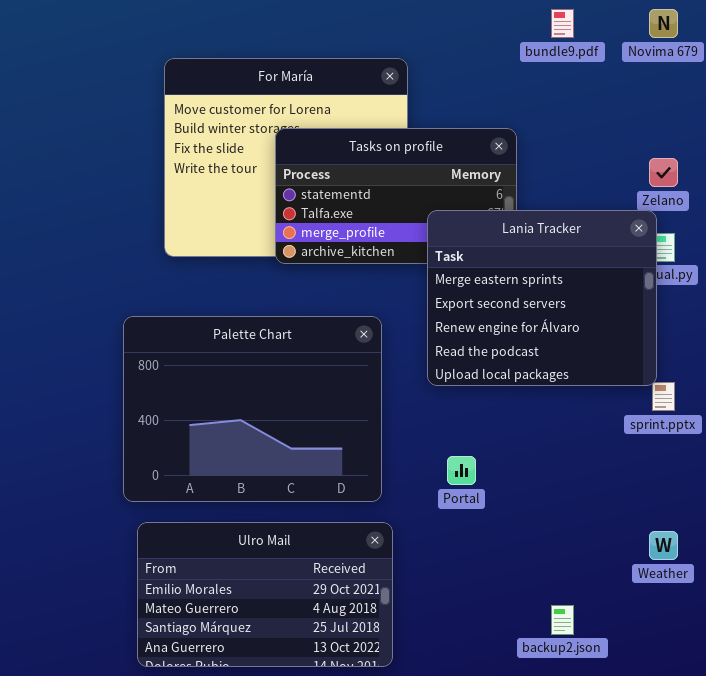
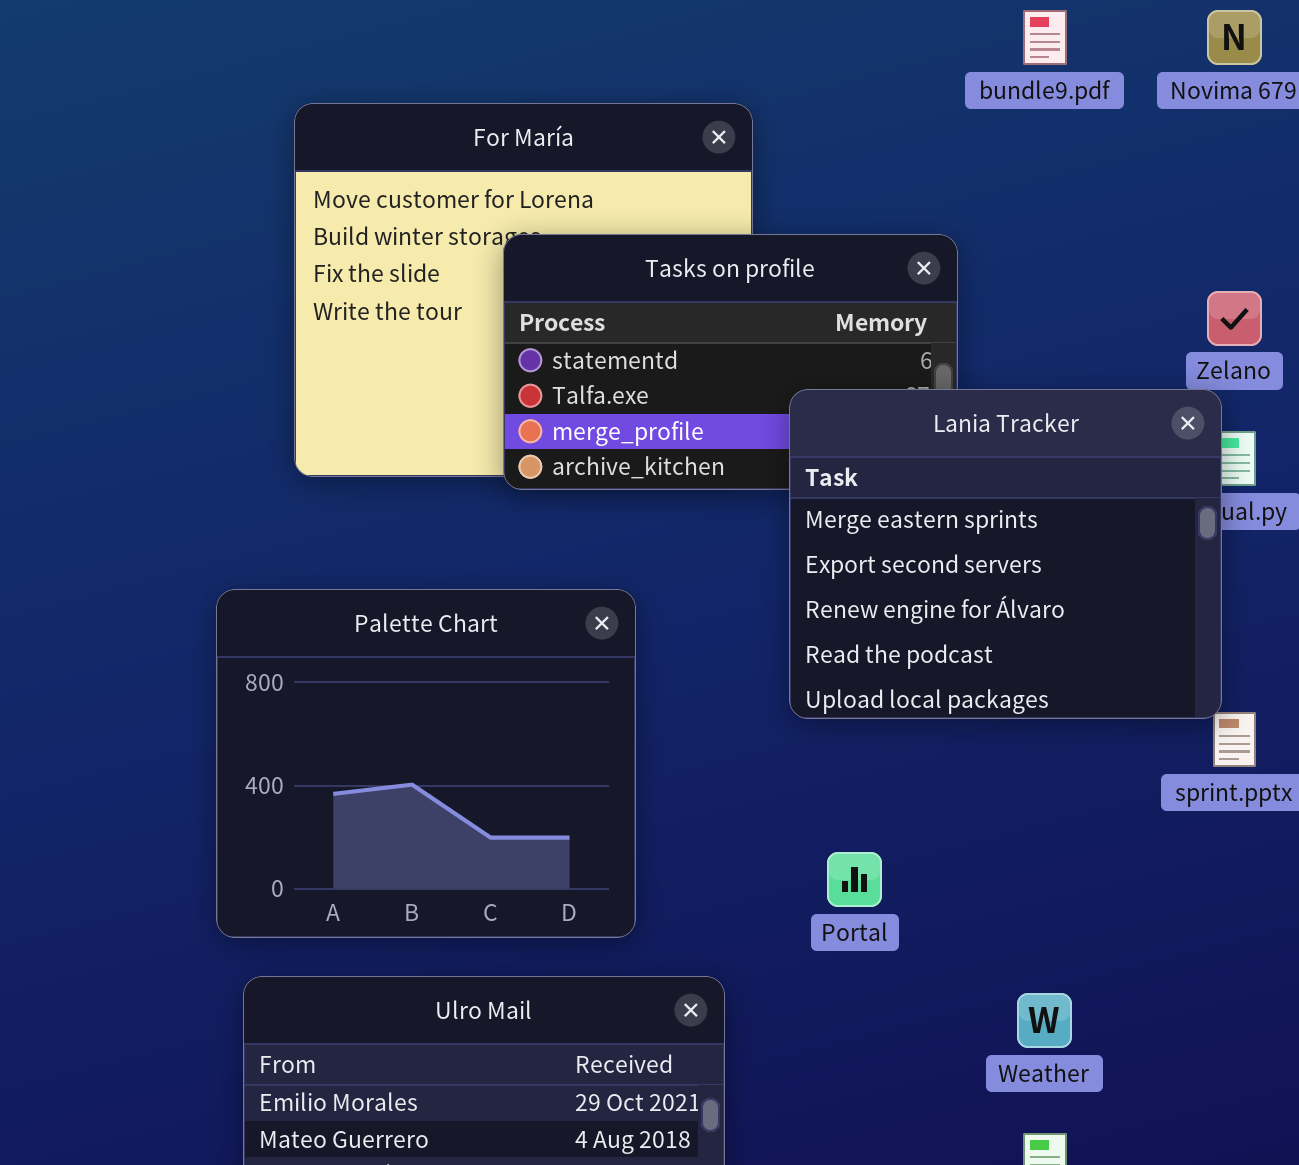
Palette Chart: [123,316,382,502] -> [216,589,636,938], resized
Weather: [649,531,678,560] -> [1017,993,1072,1048], moved

